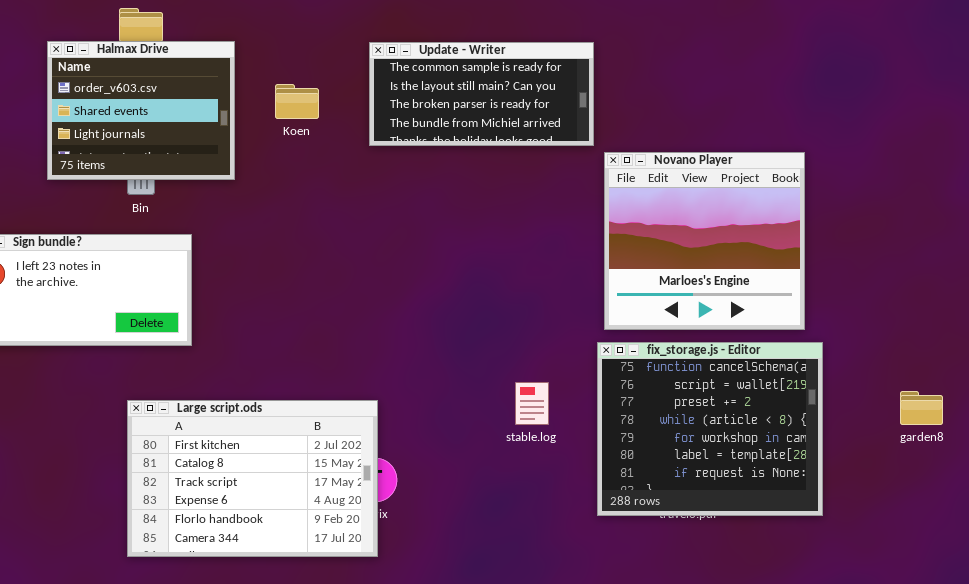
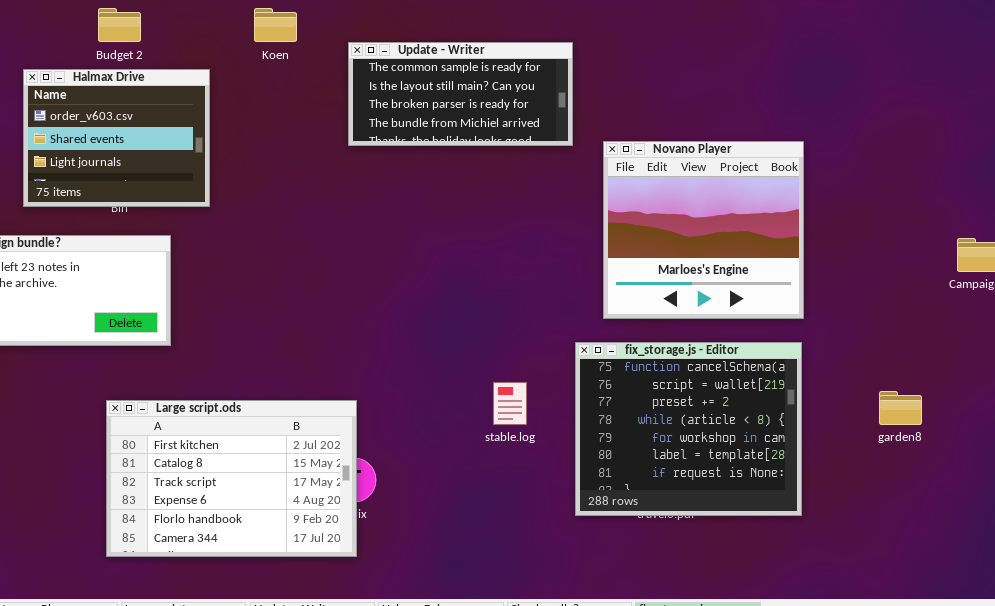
Halmax Drive: [47,41,235,180] -> [23,69,210,207], moved
Koen: [275,84,319,119] -> [254,8,297,42], moved
Novano Player: [604,152,805,330] -> [603,141,804,319], moved

